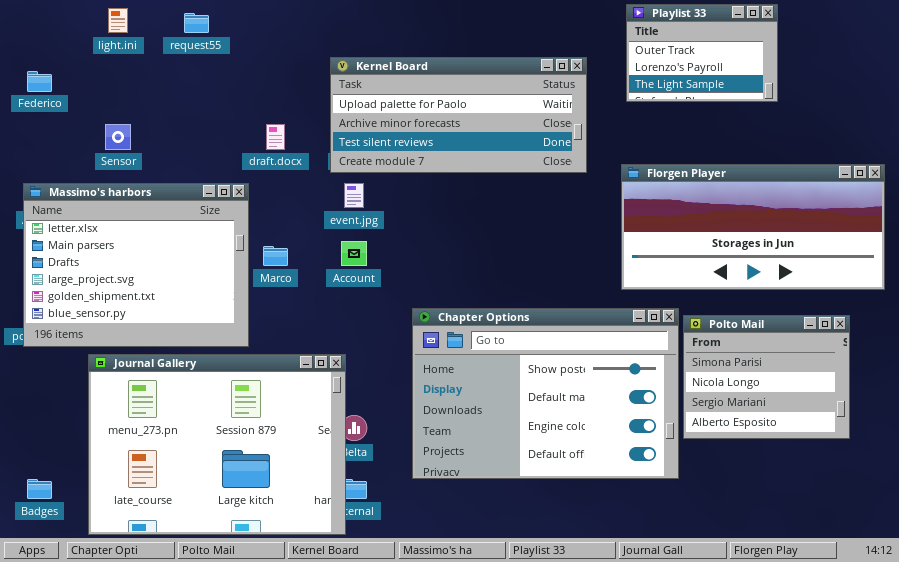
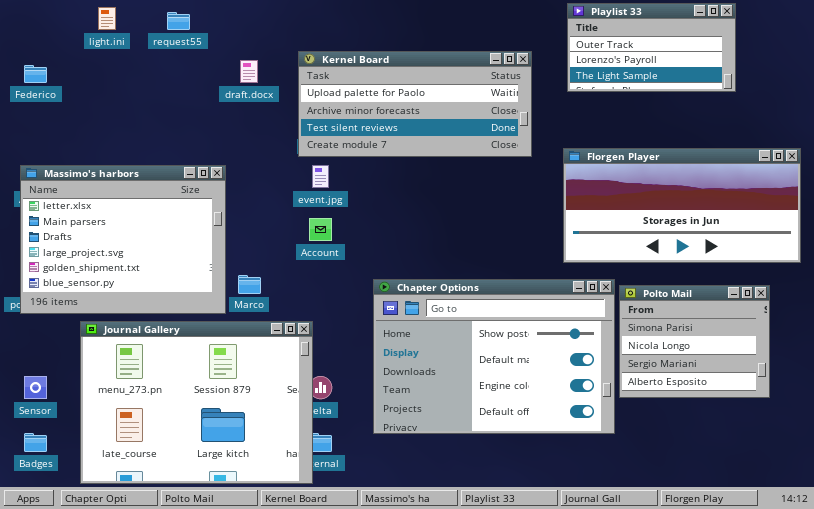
Playlist 33: [626,4,778,102] -> [567,3,736,92], resized
Sensor: [105,124,131,150] -> [24,376,47,399], moved
draft.docx: [266,124,285,150] -> [240,60,258,83], moved
Marco: [263,246,288,266] -> [238,275,261,294], moved

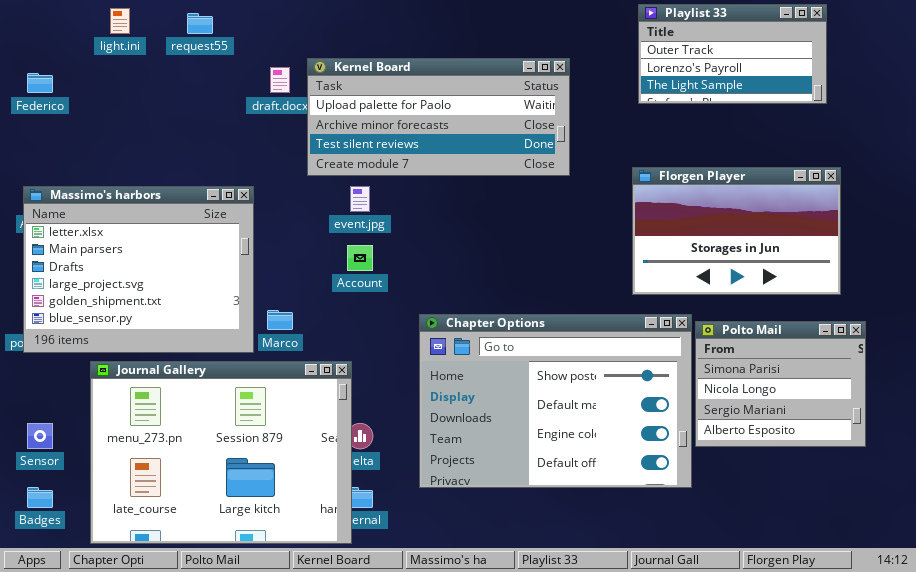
Kernel Board: [298,51,532,157] -> [307,58,570,176], moved
Florgen Player: [563,148,801,263] -> [632,167,841,295], resized

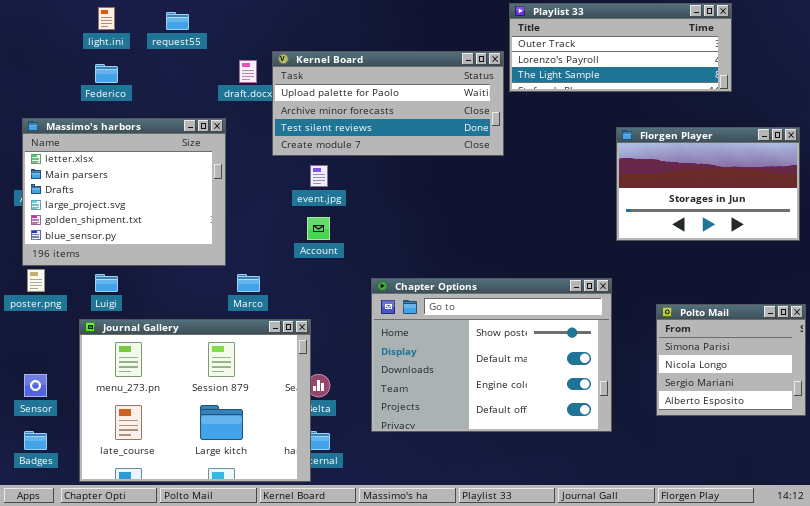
Playlist 33: [638,4,827,104] -> [509,3,732,92], resized
Federico: [27,73,53,93] -> [95,64,118,83], moved
Florgen Player: [632,167,841,295] -> [616,127,800,241], moved
Massimo's harbors: [23,186,254,353] -> [22,118,226,266], moved
Polto Mail: [695,321,866,447] -> [656,304,806,416], moved

